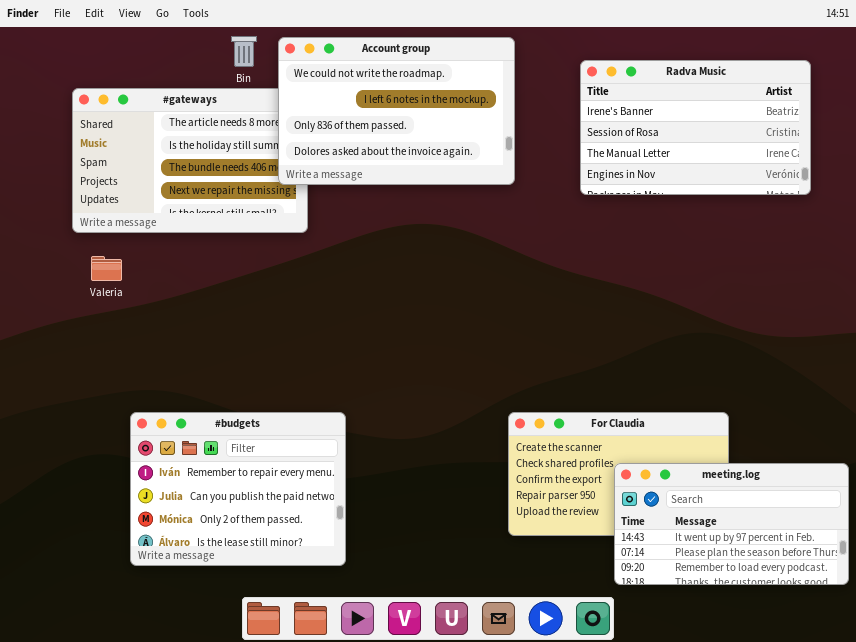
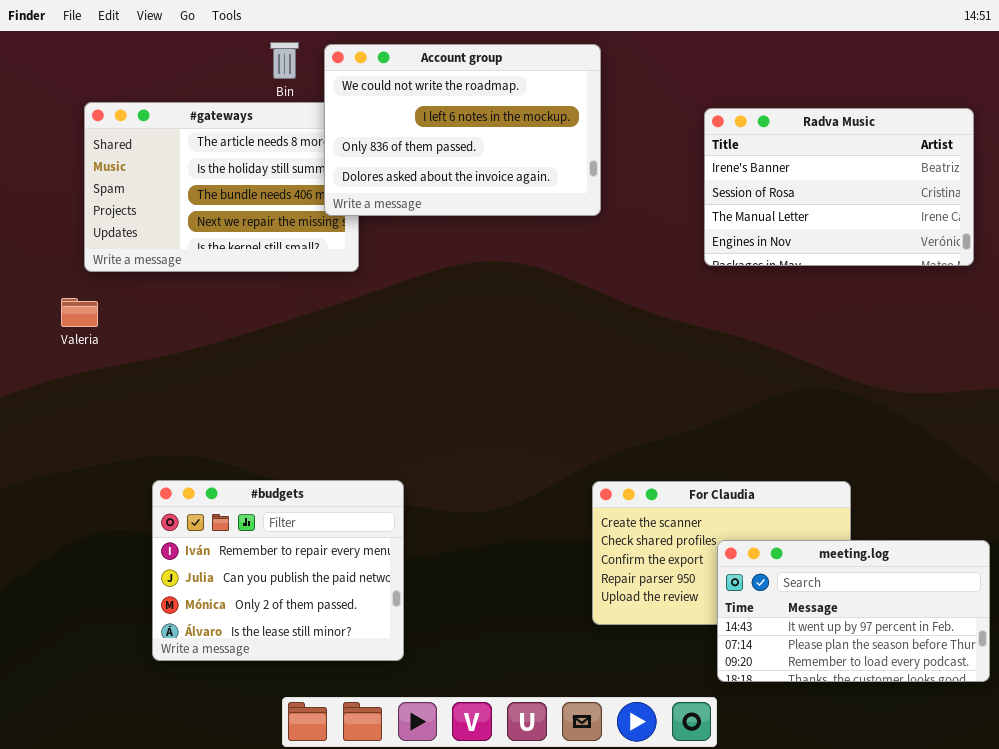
Radva Music: [580,60,811,195] -> [704,108,974,266], moved
Valeria: [91,256,122,281] -> [61,298,98,327], moved

